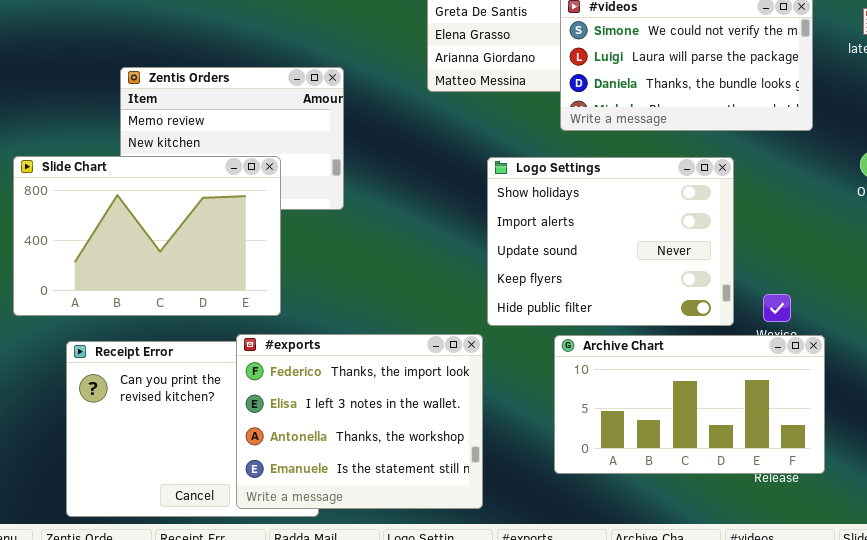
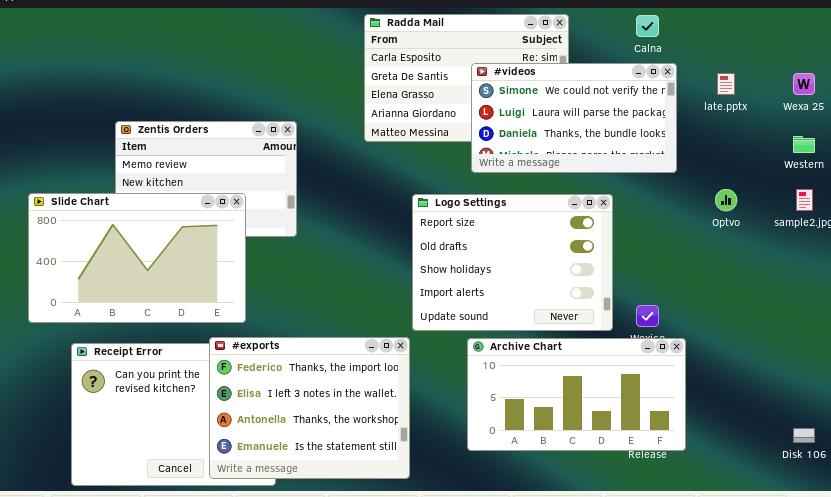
Logo Settings: [487,157,734,326] -> [412,194,613,331], scrolled up 2 rows

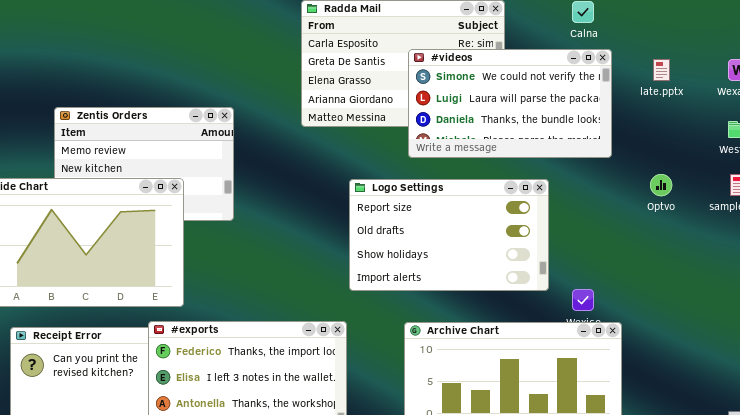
Logo Settings: [412,194,613,331] -> [349,179,549,291], resized

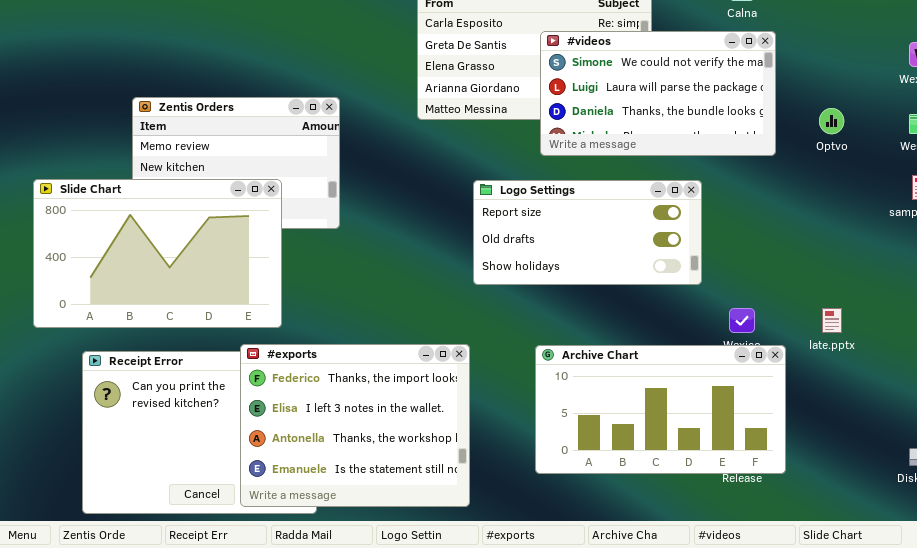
late.pptx: [653,59,670,81] -> [822,308,842,333], moved
Optvo: [650,174,672,196] -> [819,108,844,134], moved
Logo Settings: [349,179,549,291] -> [473,180,702,285], resized

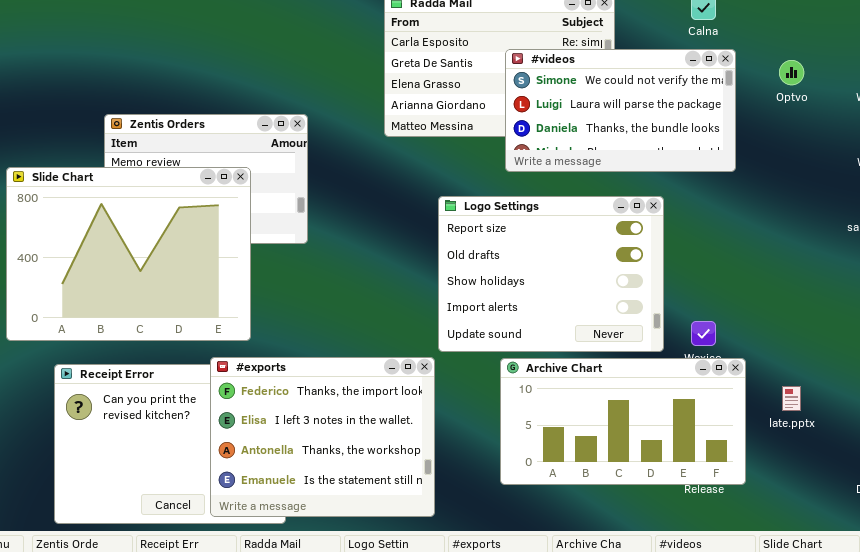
Optvo: [819,108,844,134] -> [779,60,804,85], moved
Slide Chart: [33,179,282,328] -> [6,167,251,341], resized
Logo Settings: [473,180,702,285] -> [438,196,664,352], resized
late.pptx: [822,308,842,333] -> [782,386,801,411], moved

